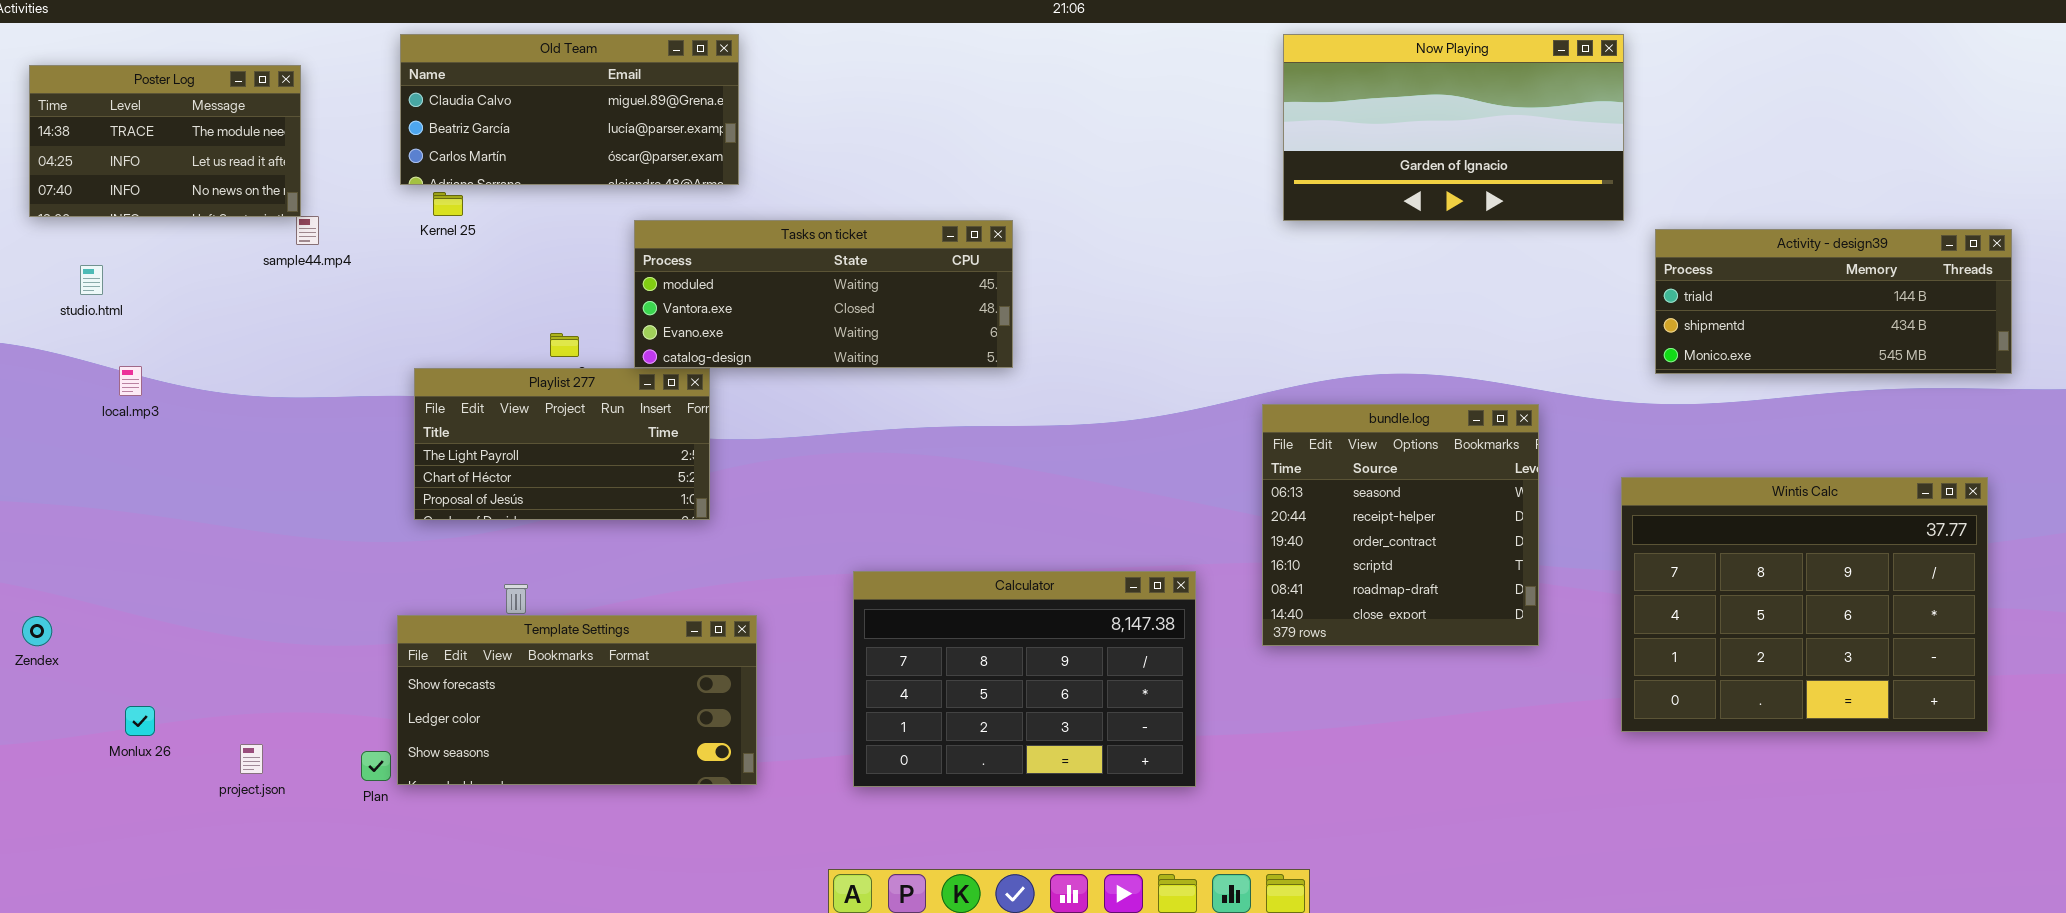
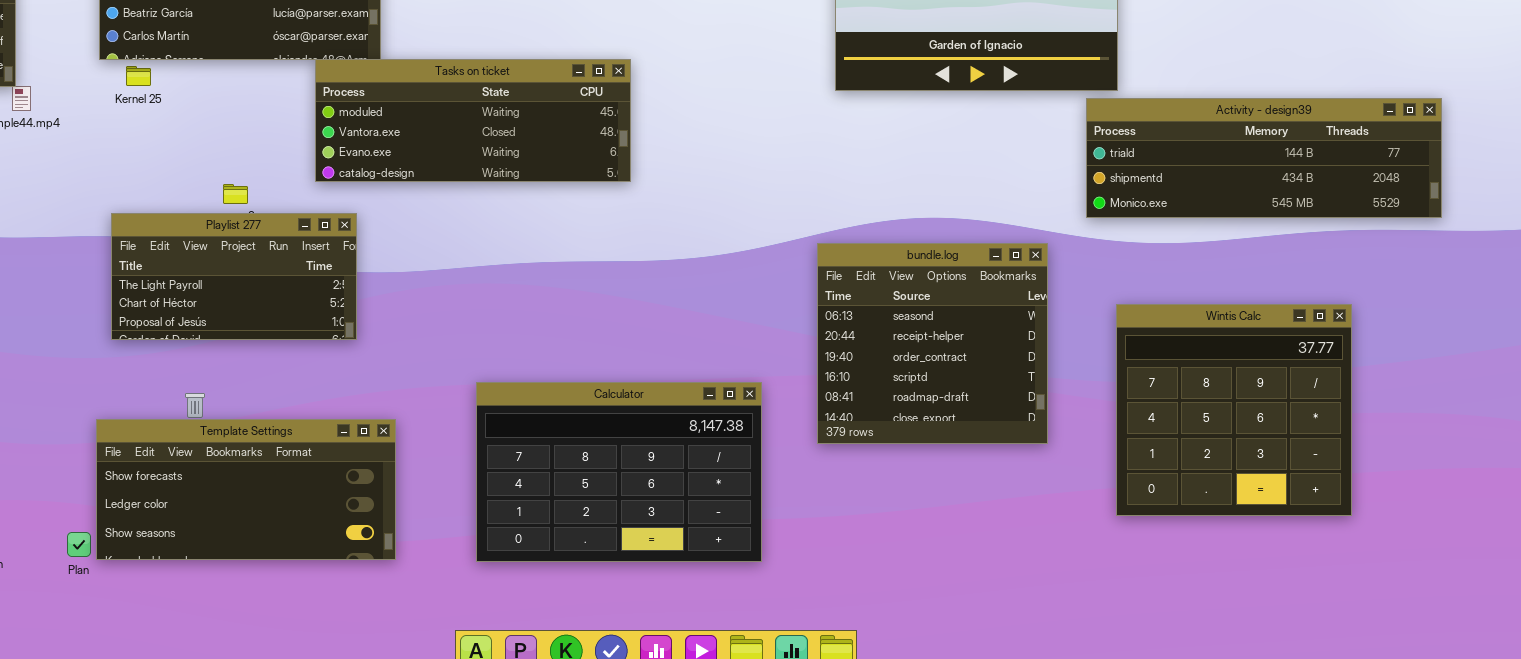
Tasks on ticket: [634,220,1013,368] -> [315,59,631,182], moved
Activity - design39: [1655,229,2012,374] -> [1086,98,1442,218], resized
Wintis Calc: [1621,477,1988,732] -> [1116,304,1352,516], resized

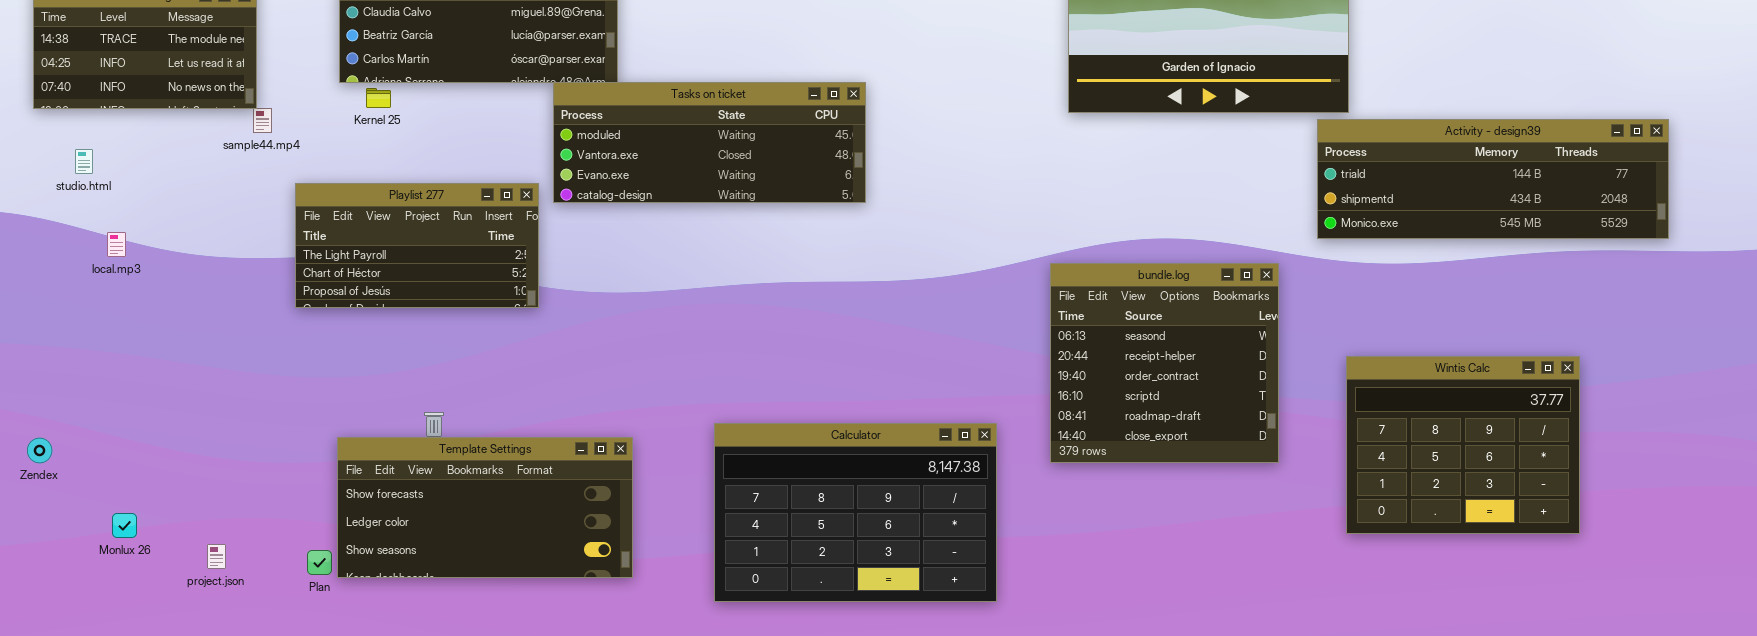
Playlist 277: [111,213,357,340] -> [295,183,539,308], moved
Wintis Calc: [1116,304,1352,516] -> [1346,356,1580,534], resized
Calculator: [476,382,762,562] -> [714,423,997,602], moved

